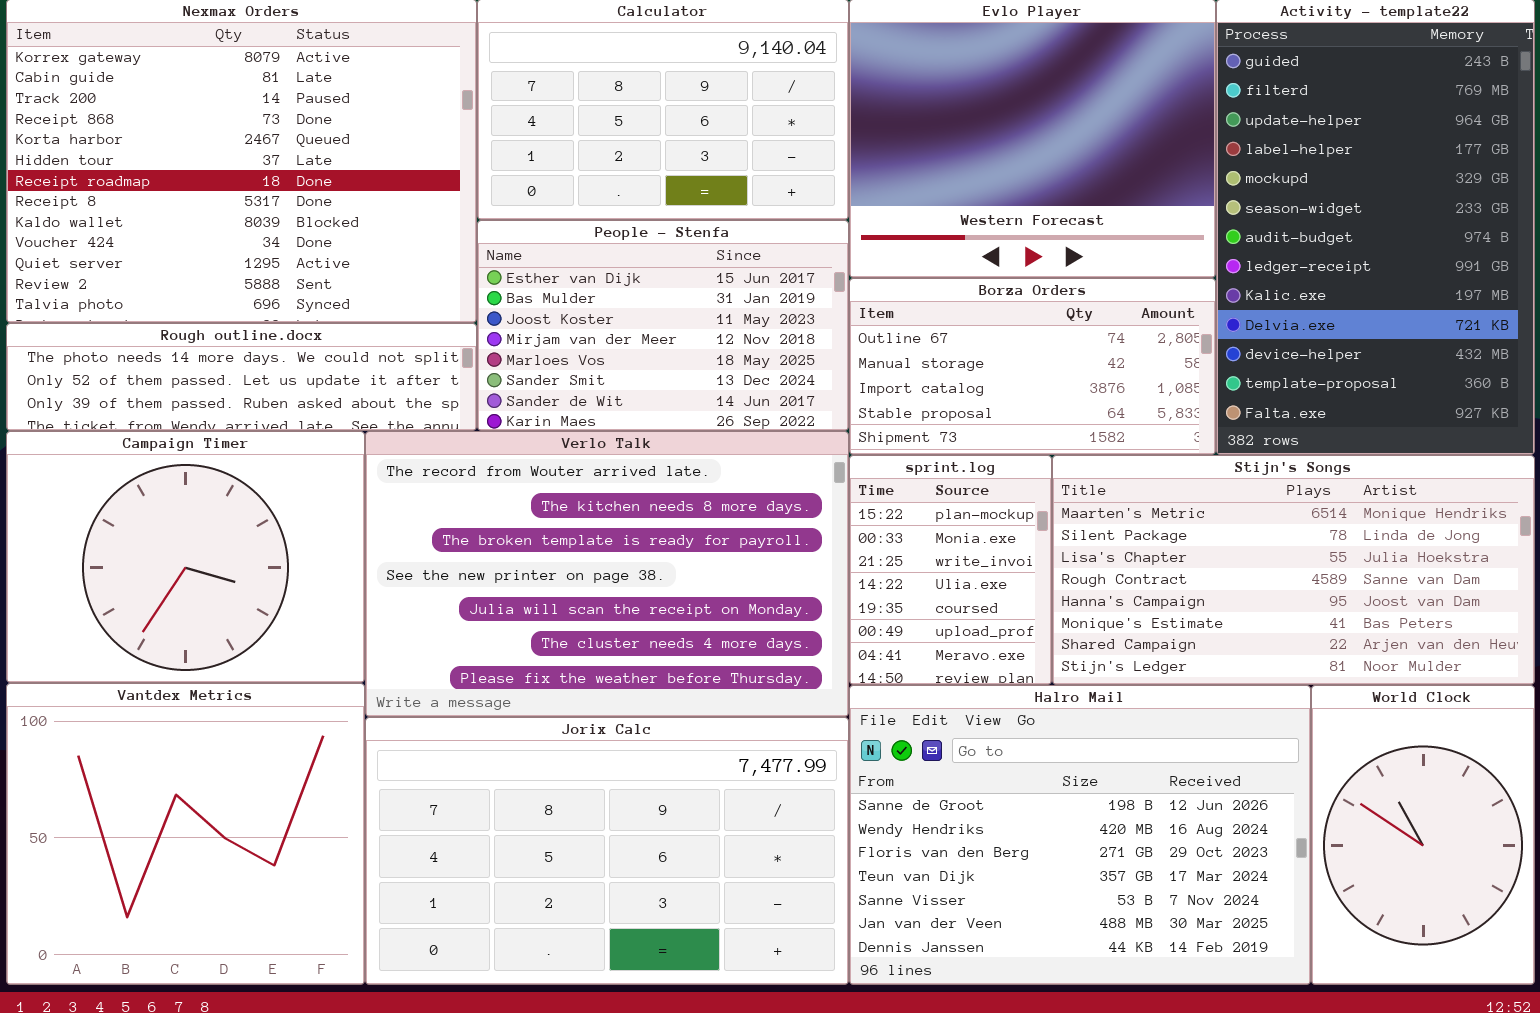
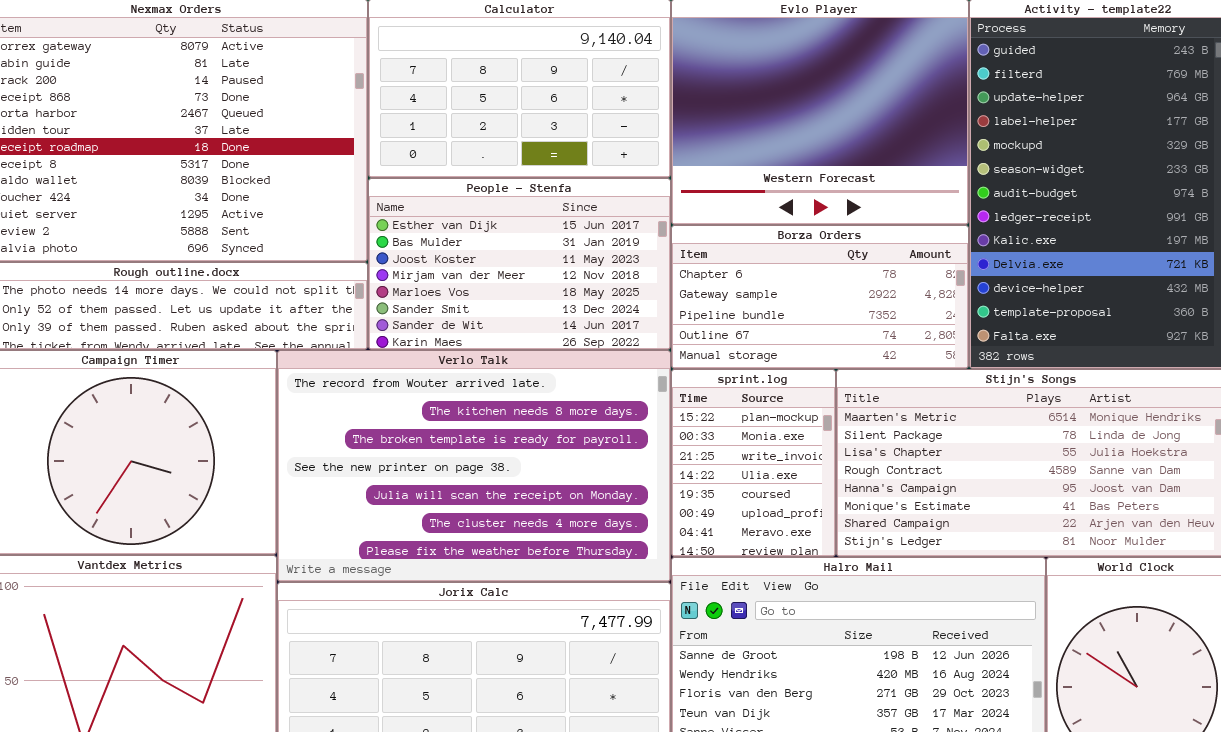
Borza Orders: [849,278,1216,455] -> [671,225,969,369], scrolled up 3 rows

